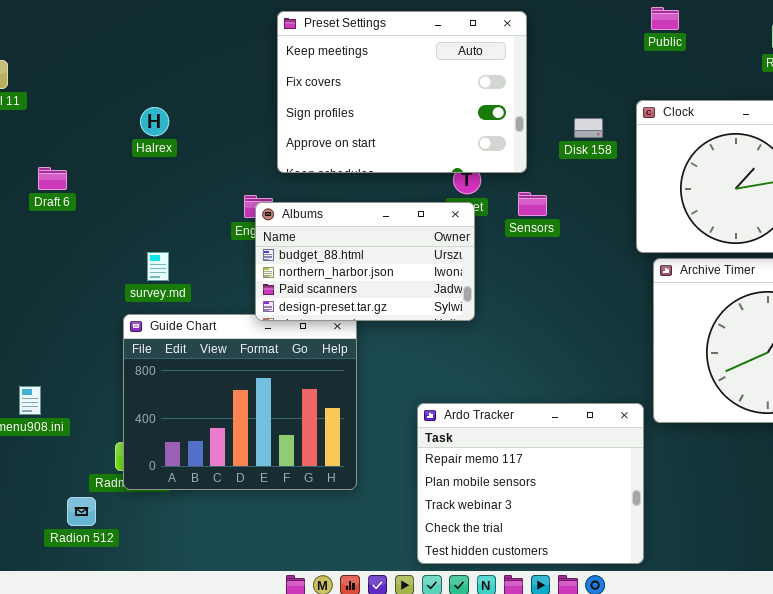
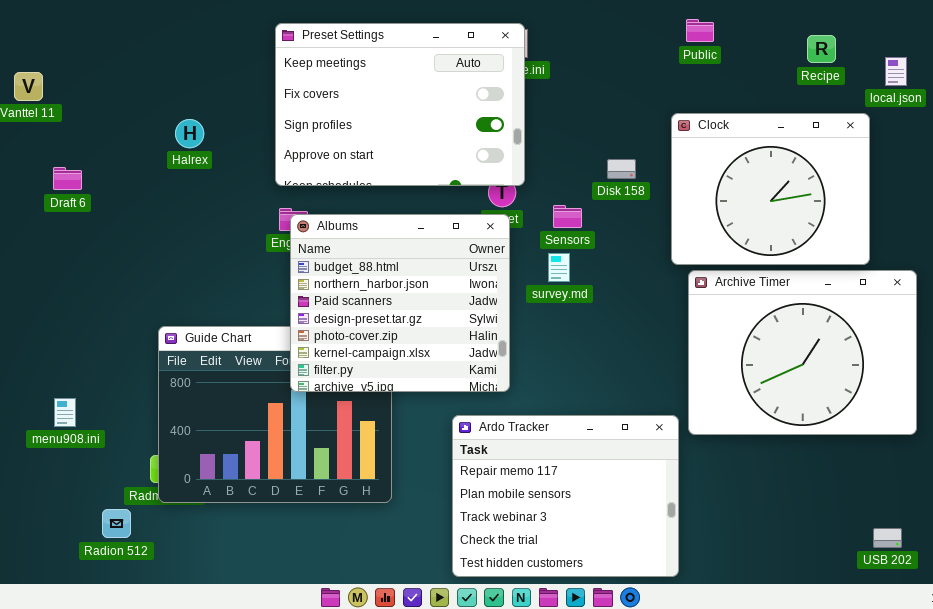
Preset Settings: [277,11,527,173] -> [275,23,525,186], moved
Disk 158: [574,118,603,138] -> [607,159,636,179], moved
Draft 6: [38,167,67,190] -> [53,167,82,190], moved
Albums: [255,202,475,321] -> [290,214,510,392], resized
survey.md: [147,252,169,281] -> [548,253,570,282], moved

